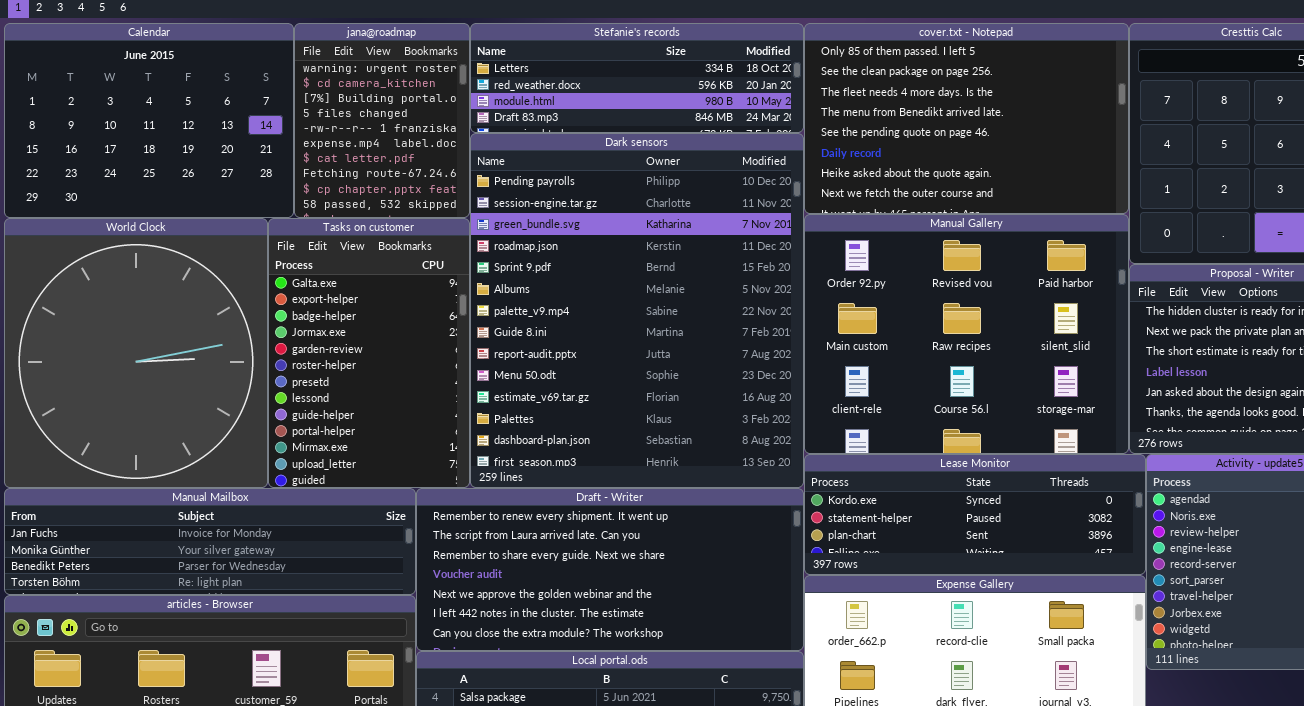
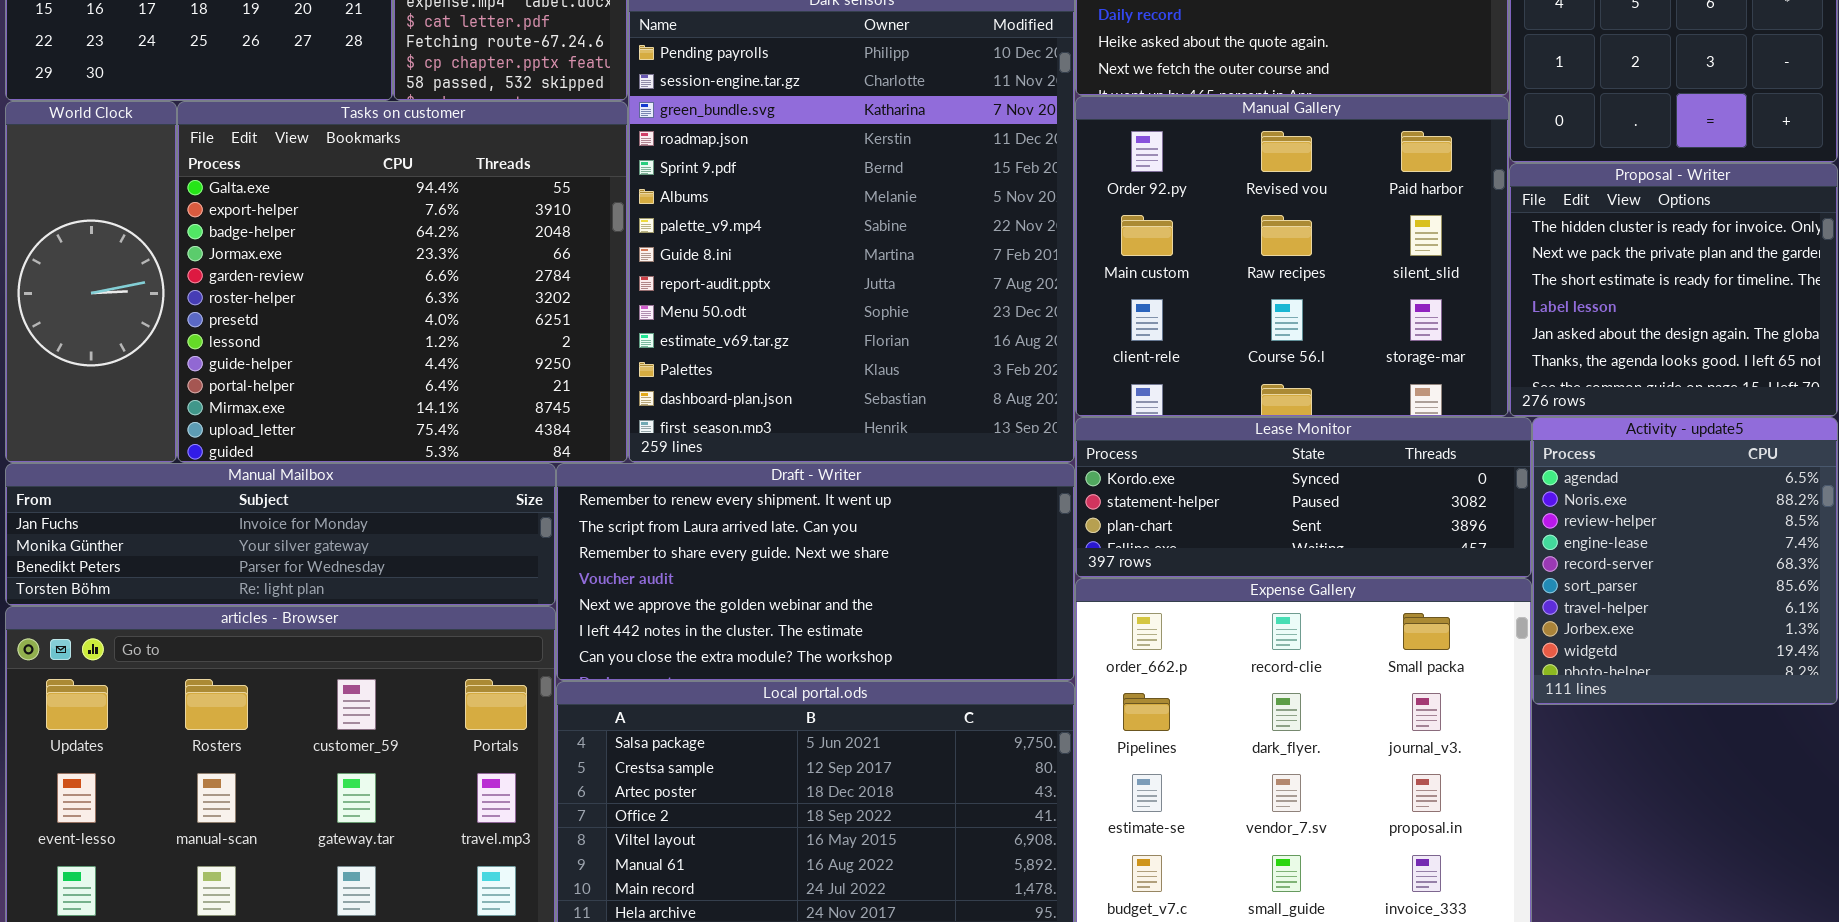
World Clock: [4,218,268,488] -> [5,101,177,463], resized
Tasks on customer: [268,218,470,488] -> [177,101,628,463], resized

